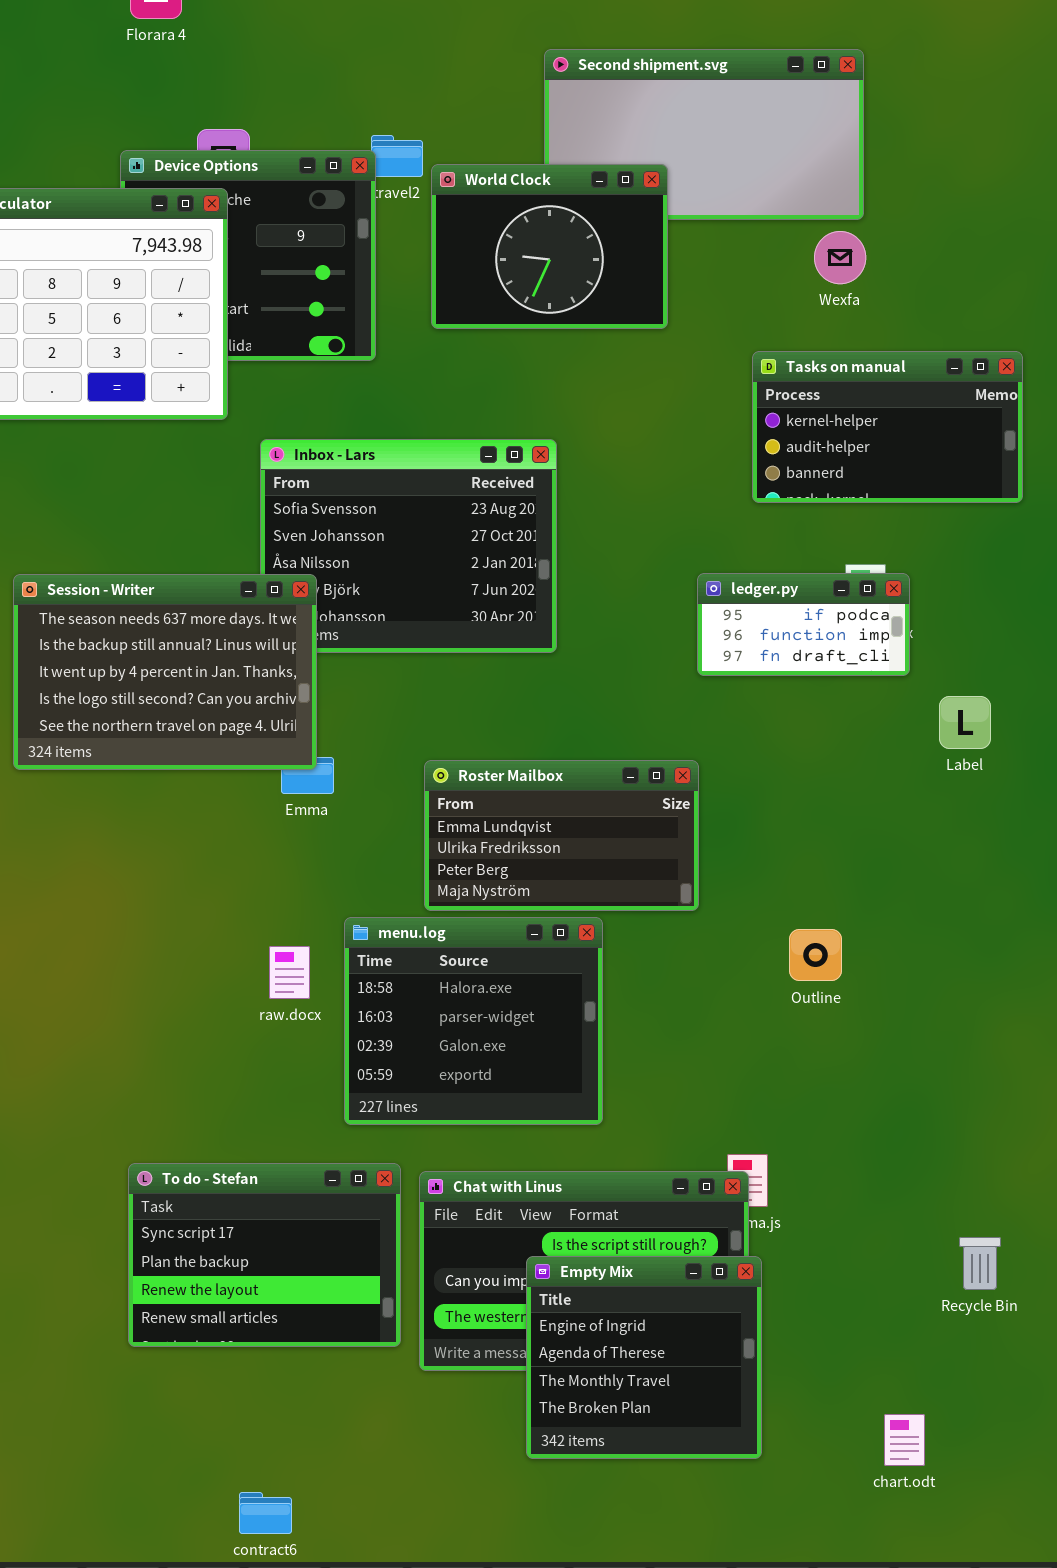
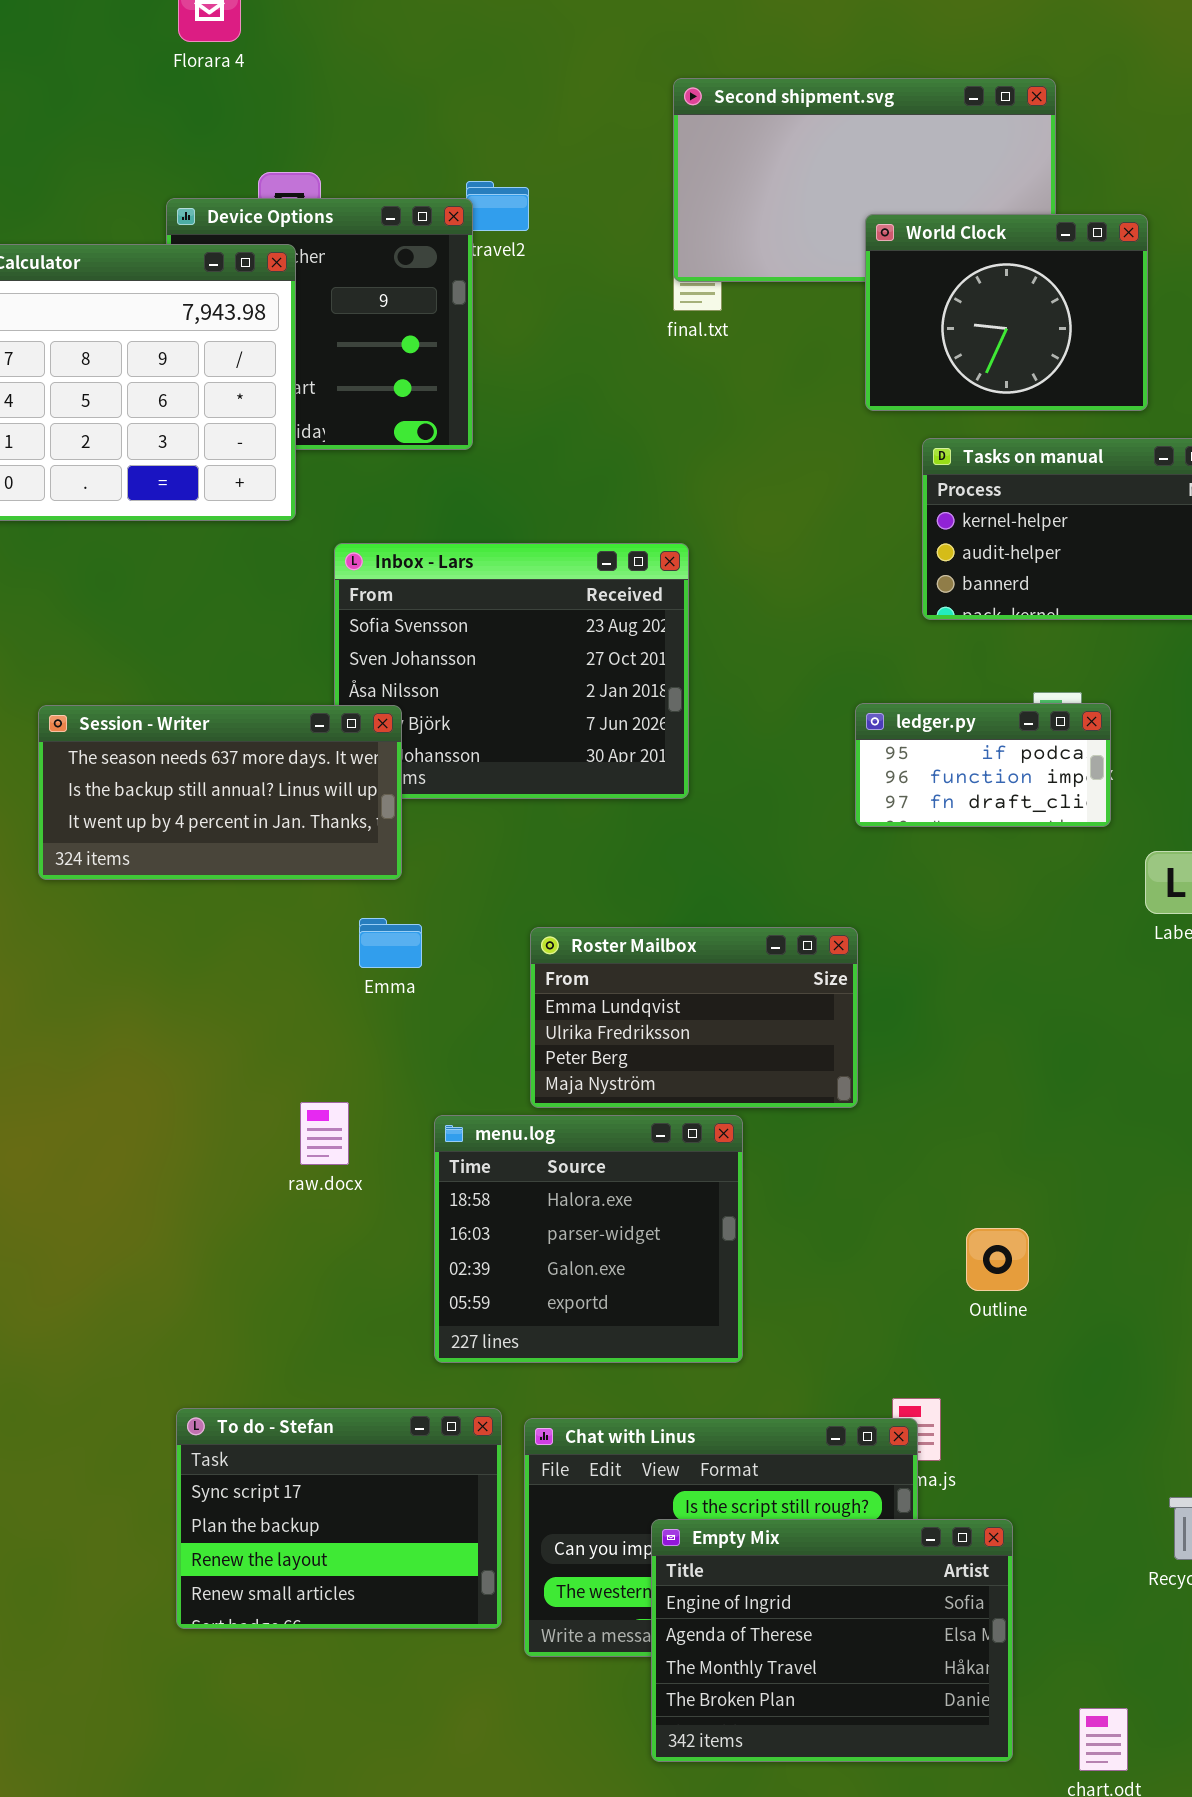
World Clock: [431,164,668,329] -> [865,214,1148,411], moved
Session - Writer: [13,574,317,770] -> [38,705,402,880], resized
Outline: [789,929,842,981] -> [966,1228,1029,1291], moved
raw.docx: [269,946,310,999] -> [300,1102,349,1165], moved
Empty Mix: [526,1256,762,1459] -> [651,1519,1013,1762], resized

